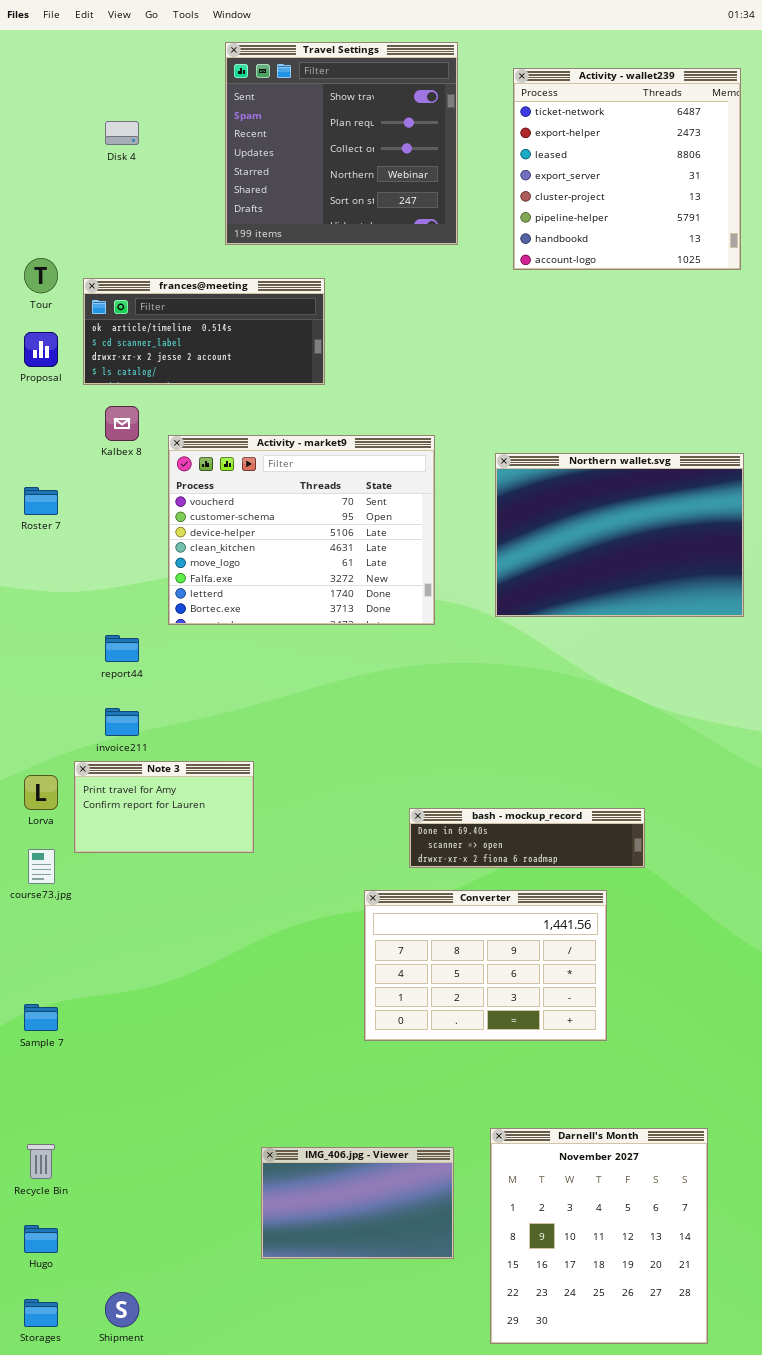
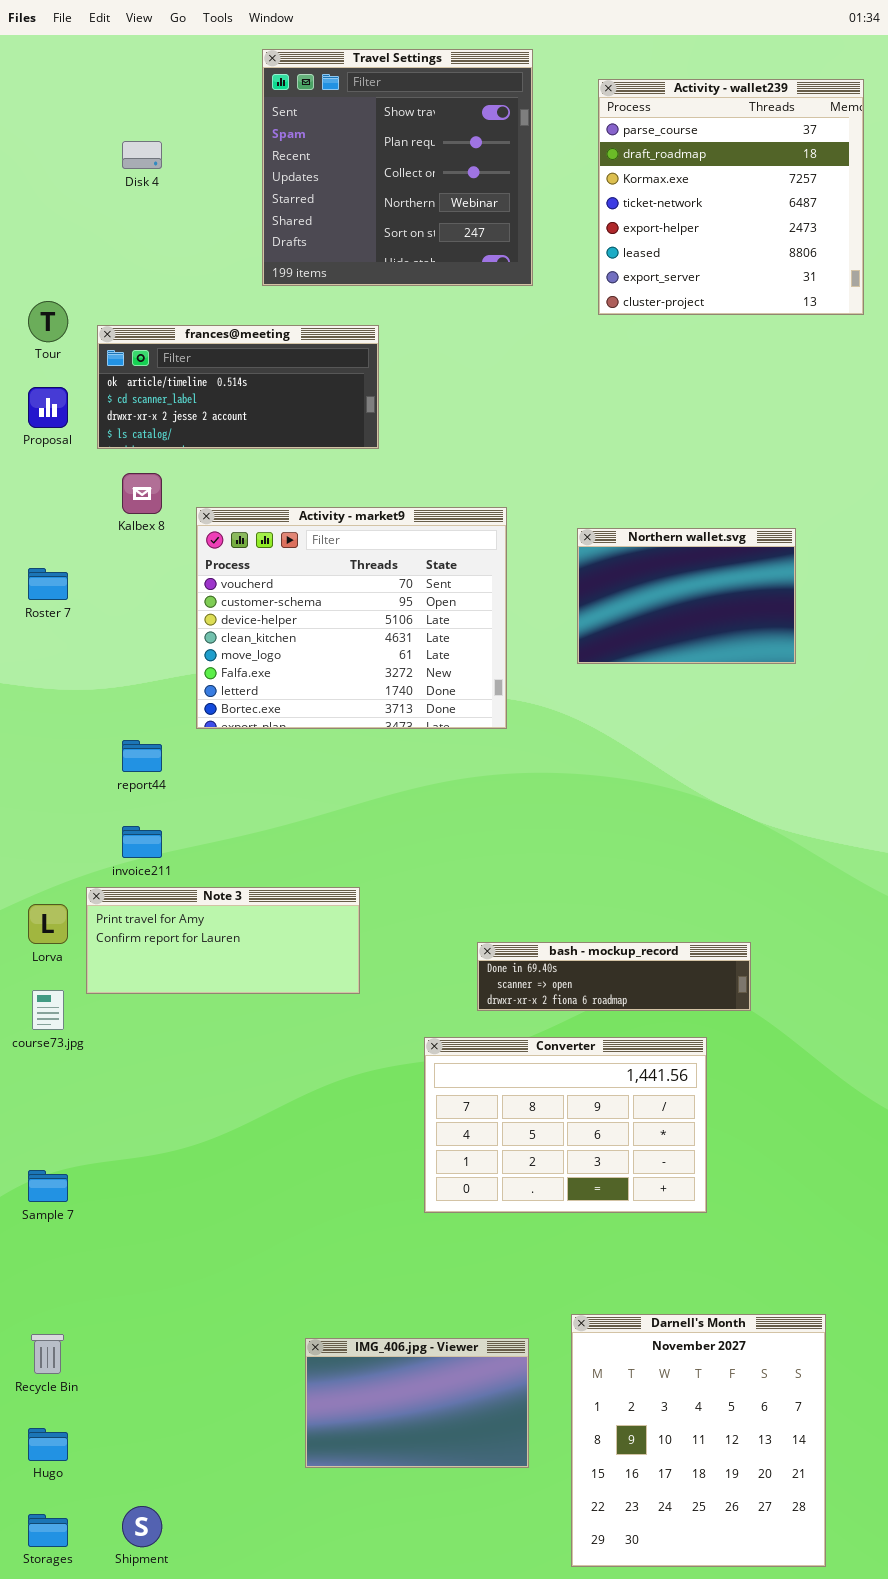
Activity - wallet239: [513,68,741,270] -> [598,79,864,315], scrolled up 3 rows
Northern wallet.svg: [495,453,744,617] -> [577,528,796,664], resized
Note 3: [74,761,254,853] -> [86,887,360,994], resized

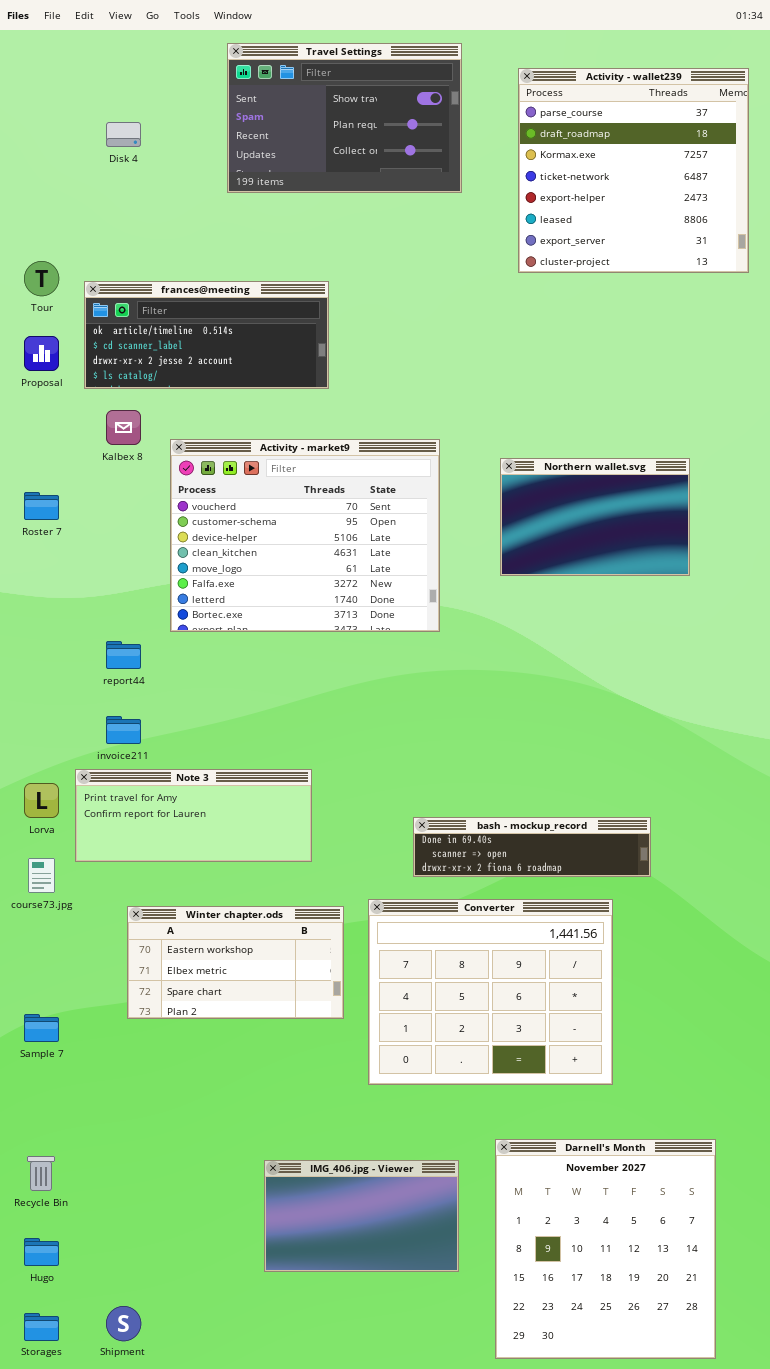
Travel Settings: [262,49,533,286] -> [227,43,462,193], resized
Converter: [424,1037,707,1213] -> [368,899,613,1085], resized
Winter chapter.ods: none -> [127,906,344,1019], opened

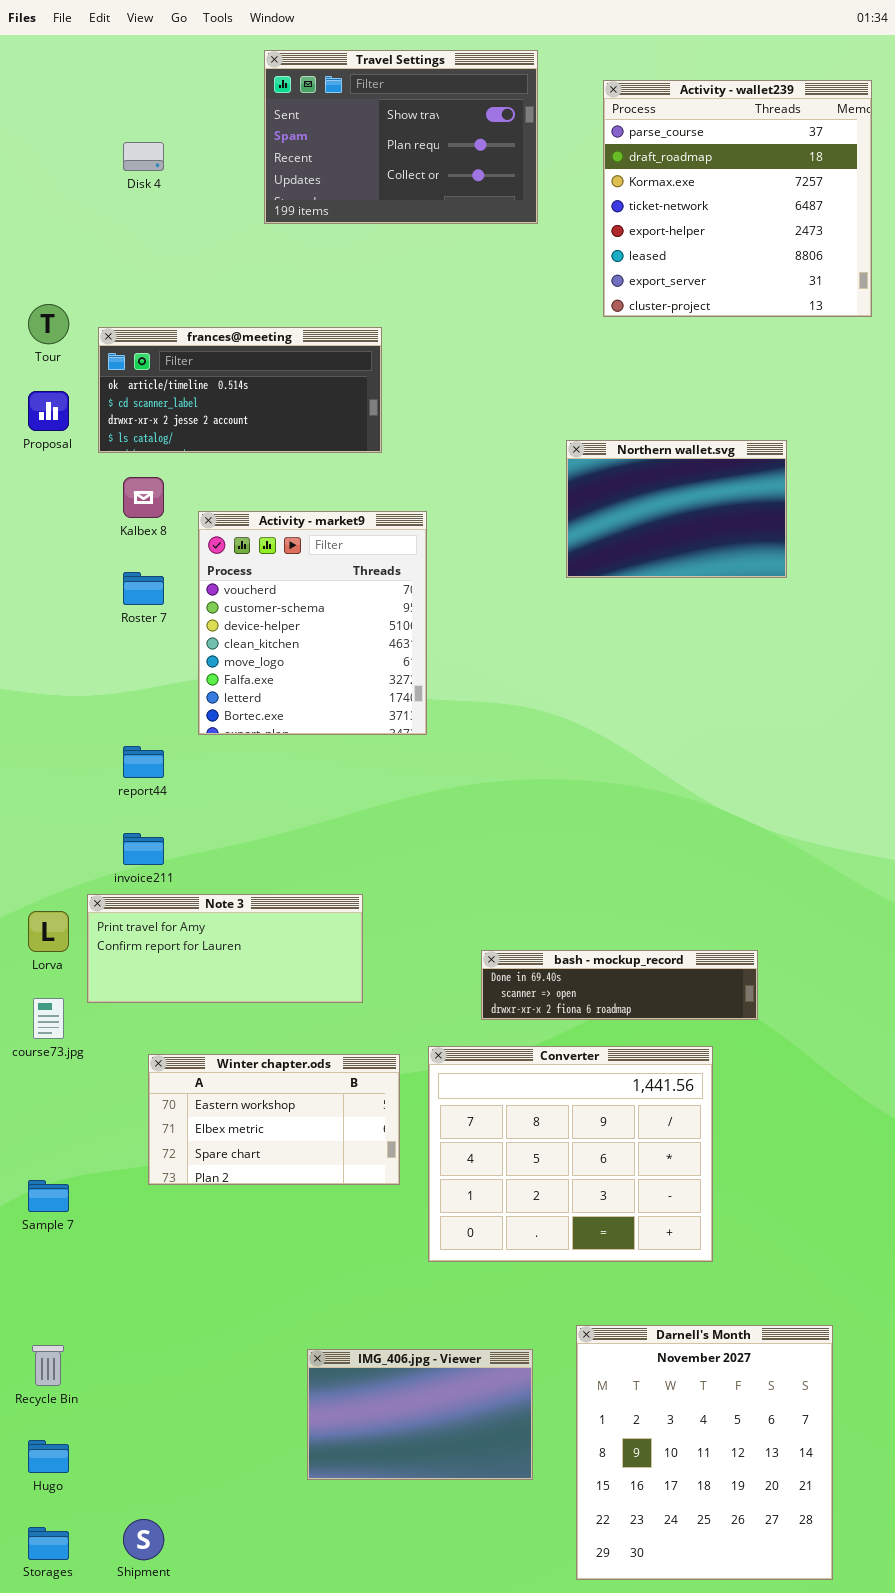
Activity - market9: [170,439,440,632] -> [198,511,427,735], resized
Northern wallet.svg: [500,458,690,576] -> [566,440,787,578], moved
Roster 7: [24,492,59,520] -> [123,572,164,605], moved

